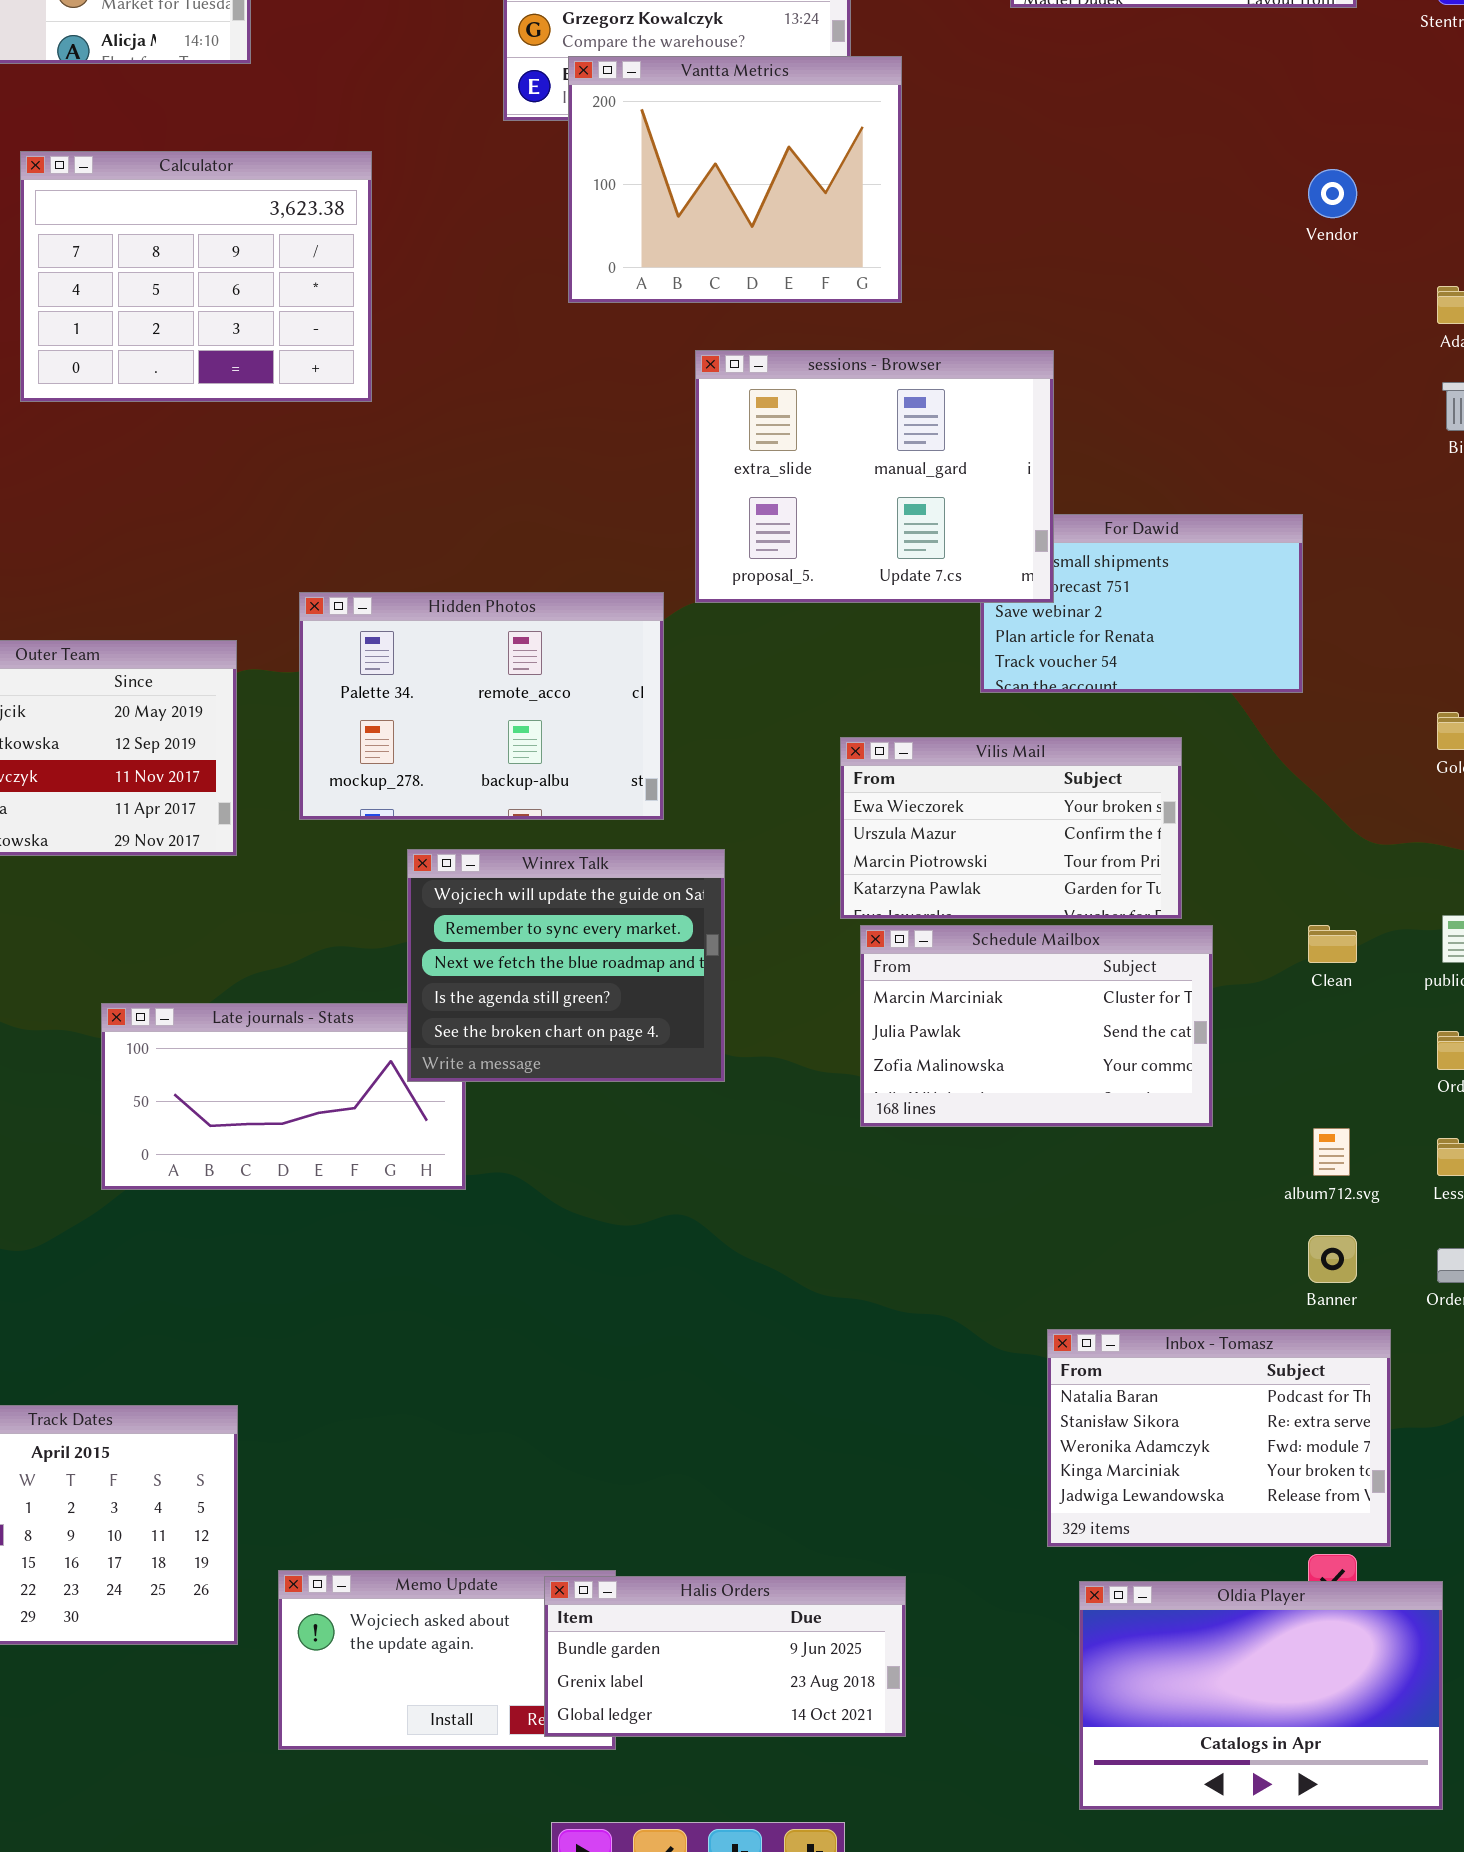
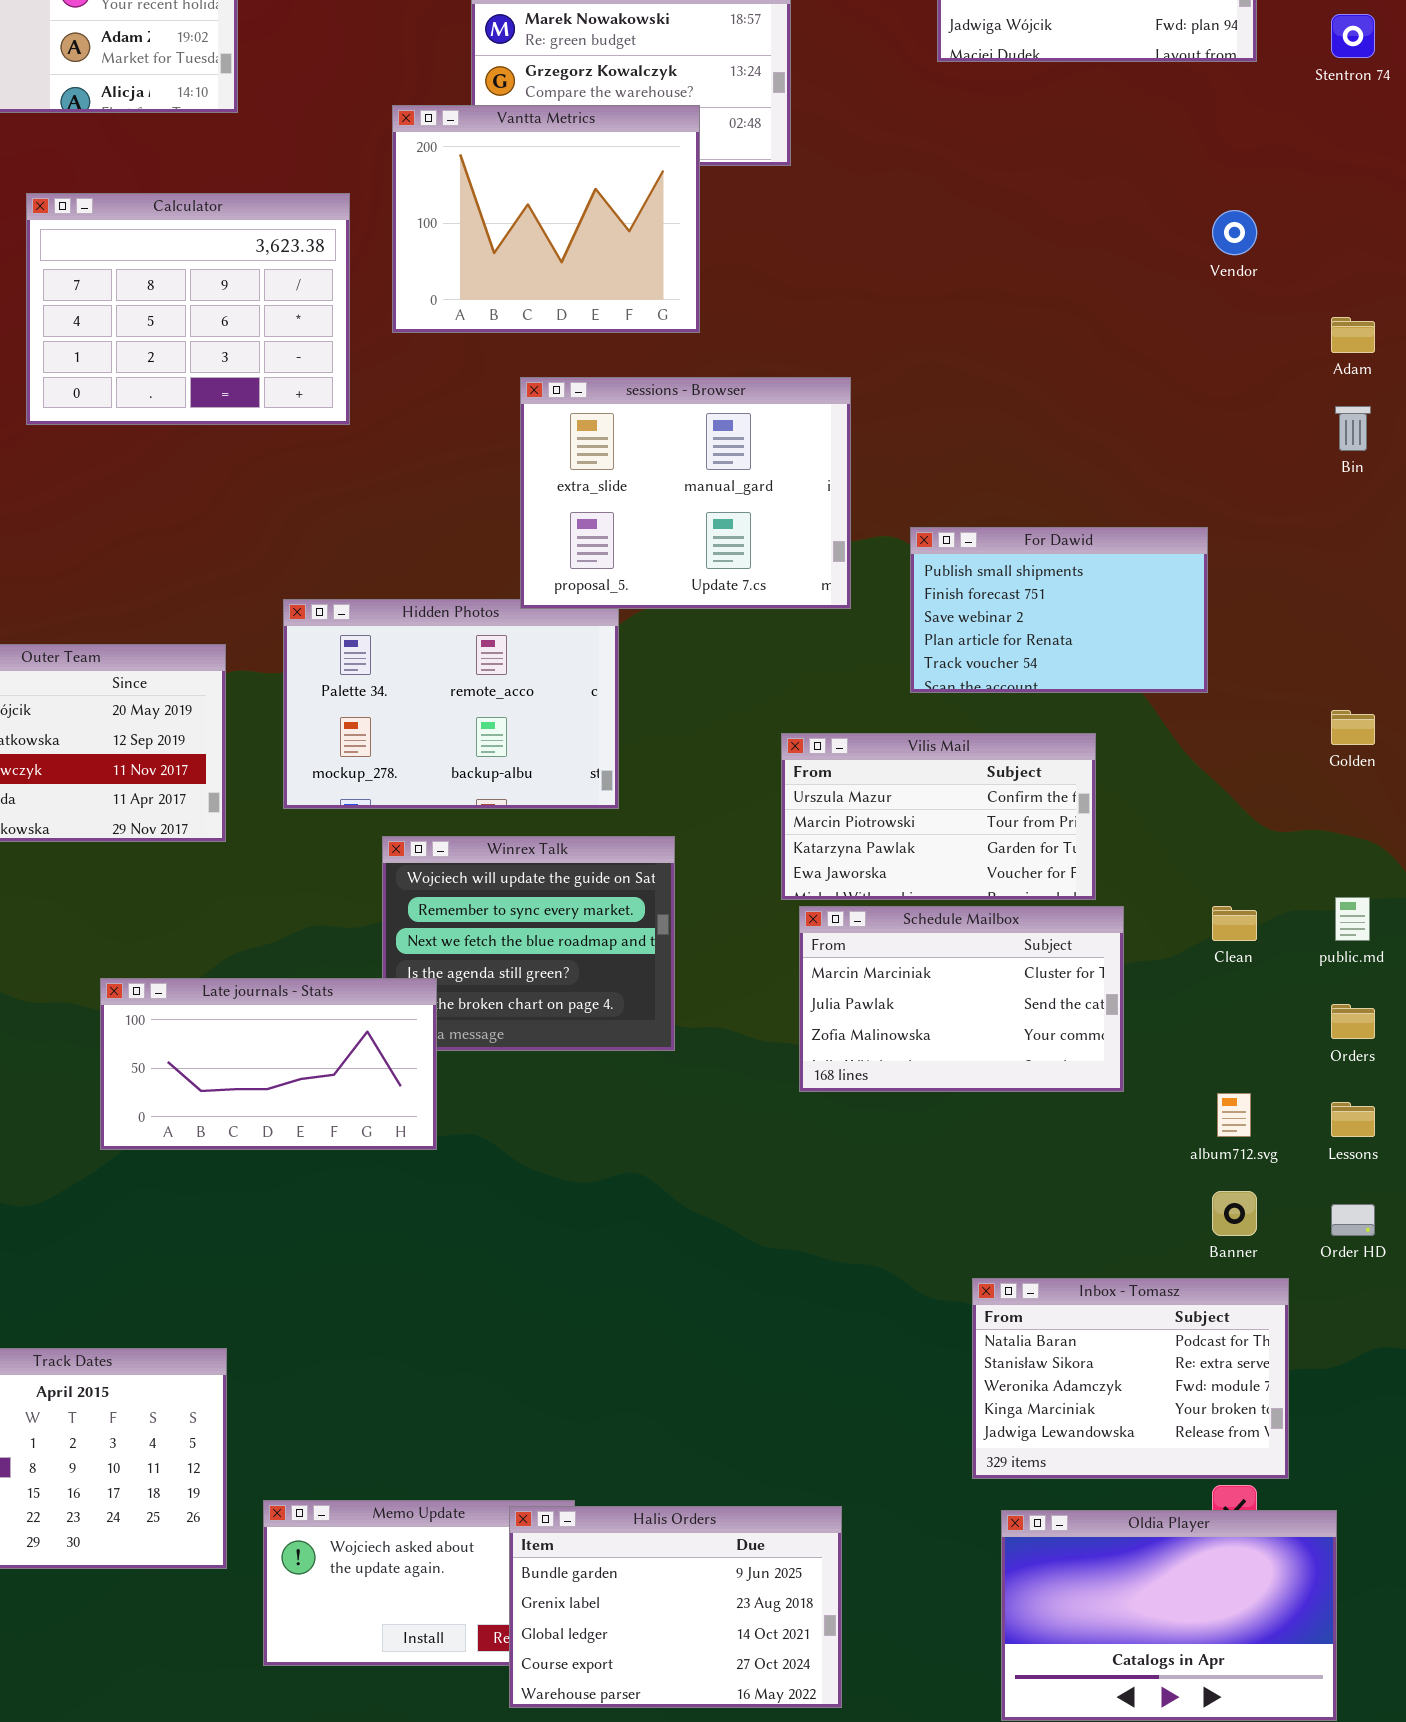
Vantta Metrics: [568,56,902,303] -> [392,105,700,333], moved
sessions - Browser: [695,350,1054,603] -> [520,377,851,609], moved
Vilis Mail: [840,737,1182,919] -> [781,733,1096,900], scrolled down 1 row
Late journals - Stats: [101,1003,466,1190] -> [100,978,437,1150], raised
Halis Orders: [544,1576,906,1737] -> [509,1506,842,1708], resized

